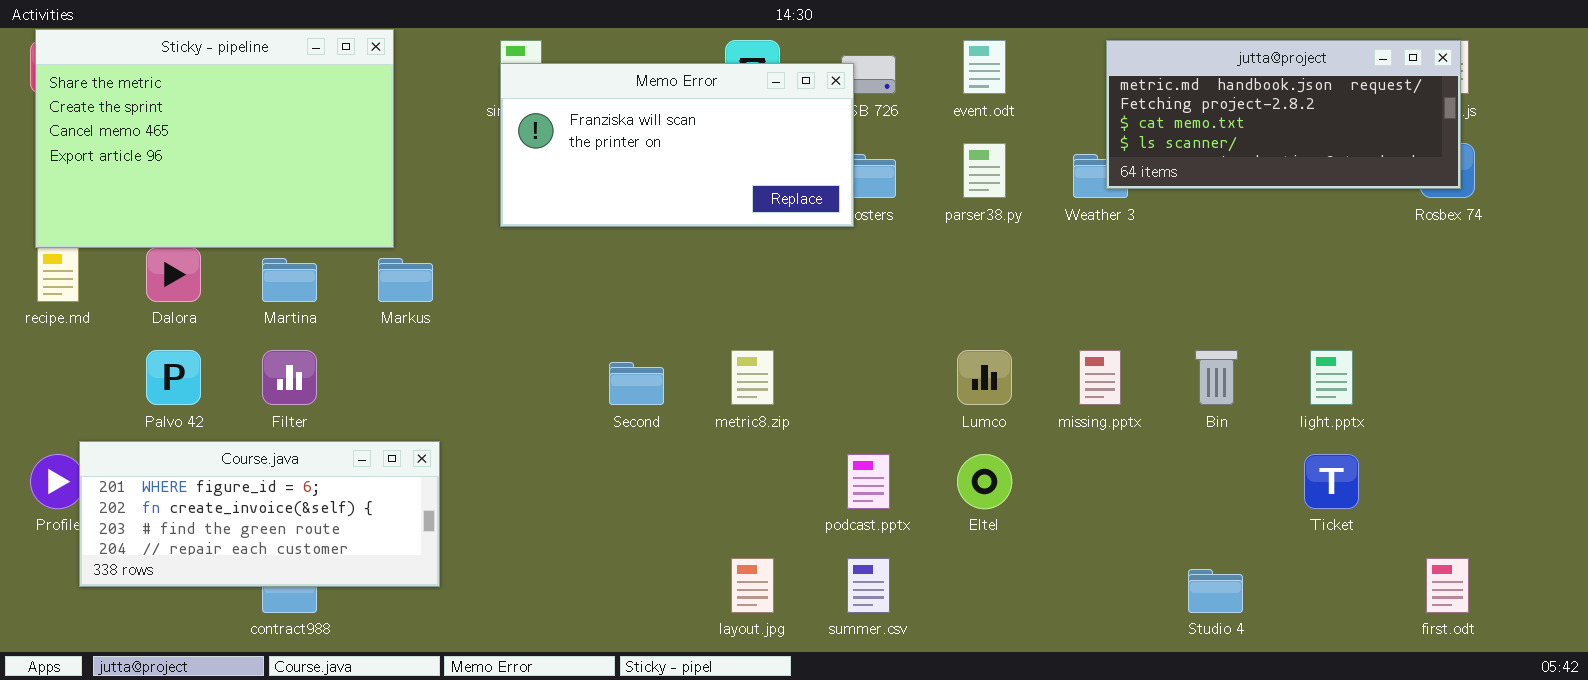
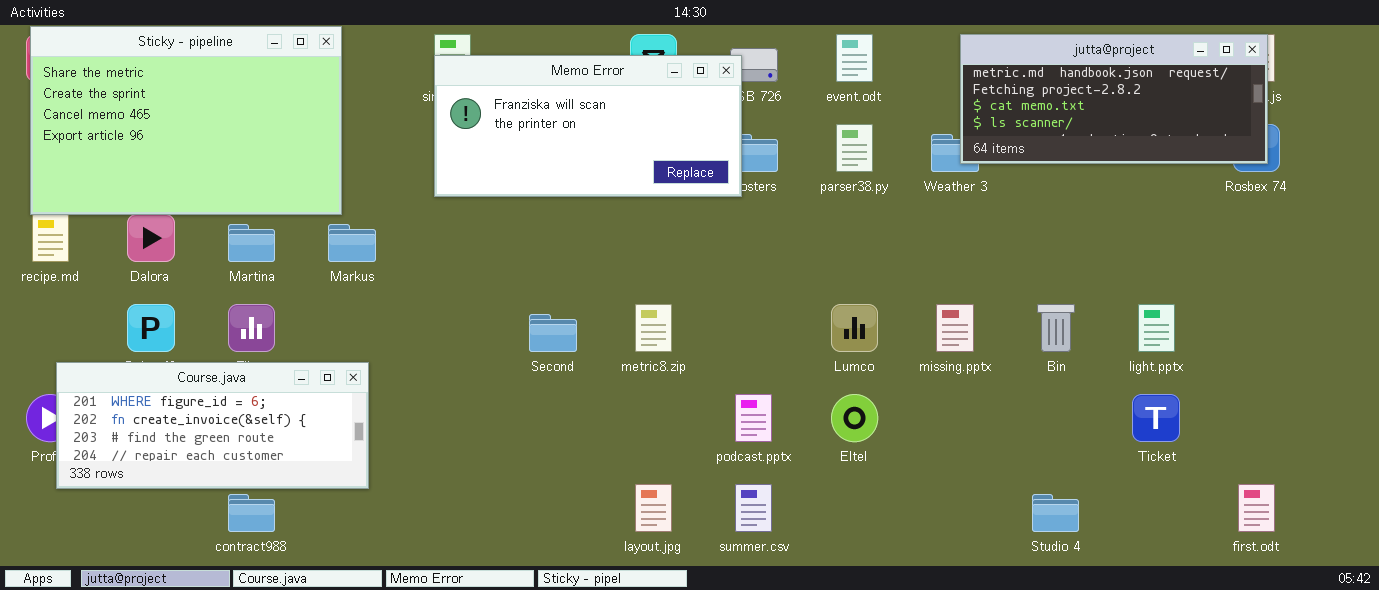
Course.java: [79,441,440,587] -> [56,362,369,489], moved

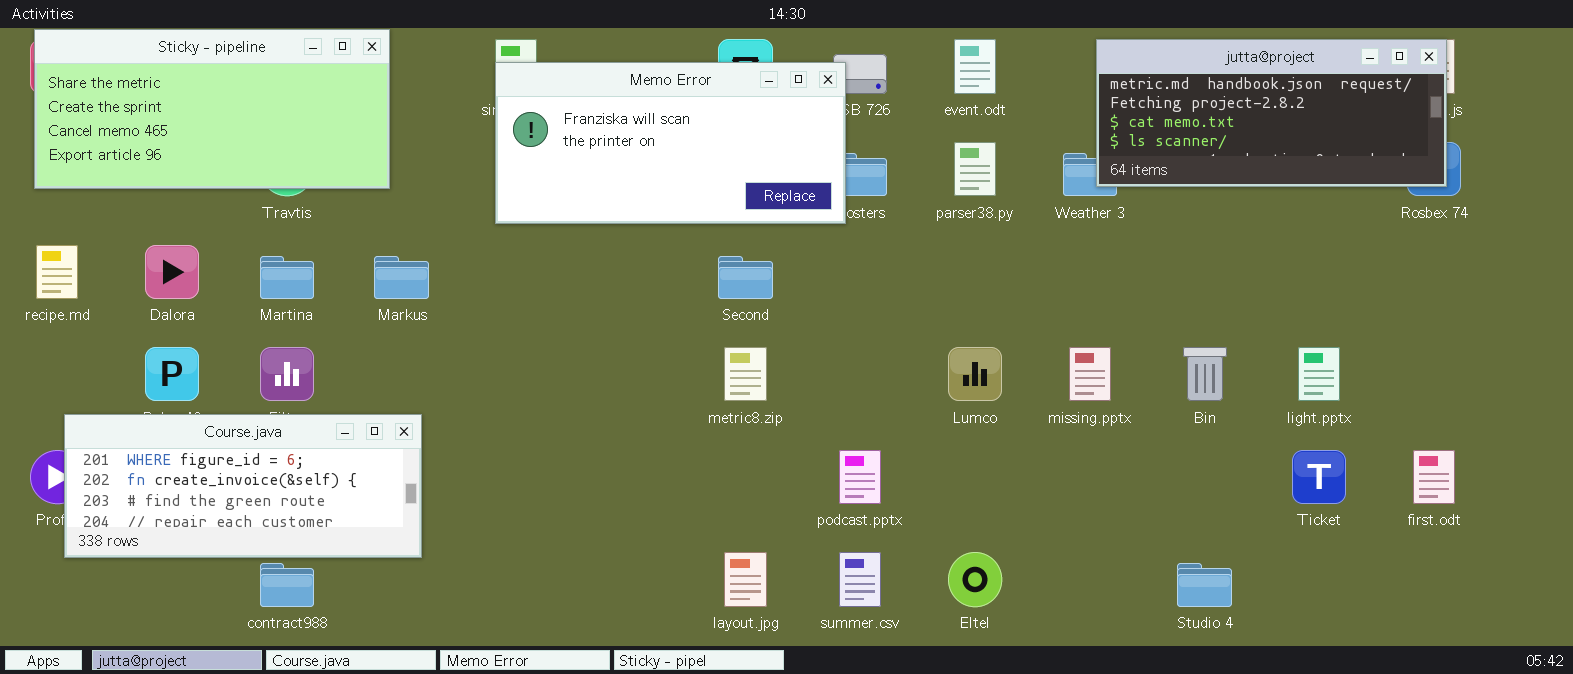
Sticky - pipeline: [30,26,342,215] -> [34,29,390,189], resized
Second: [529,314,577,352] -> [718,256,773,299], moved
Eltel: [831,394,878,442] -> [948,552,1002,607], moved
first.odt: [1238,484,1275,532] -> [1413,450,1455,504], moved

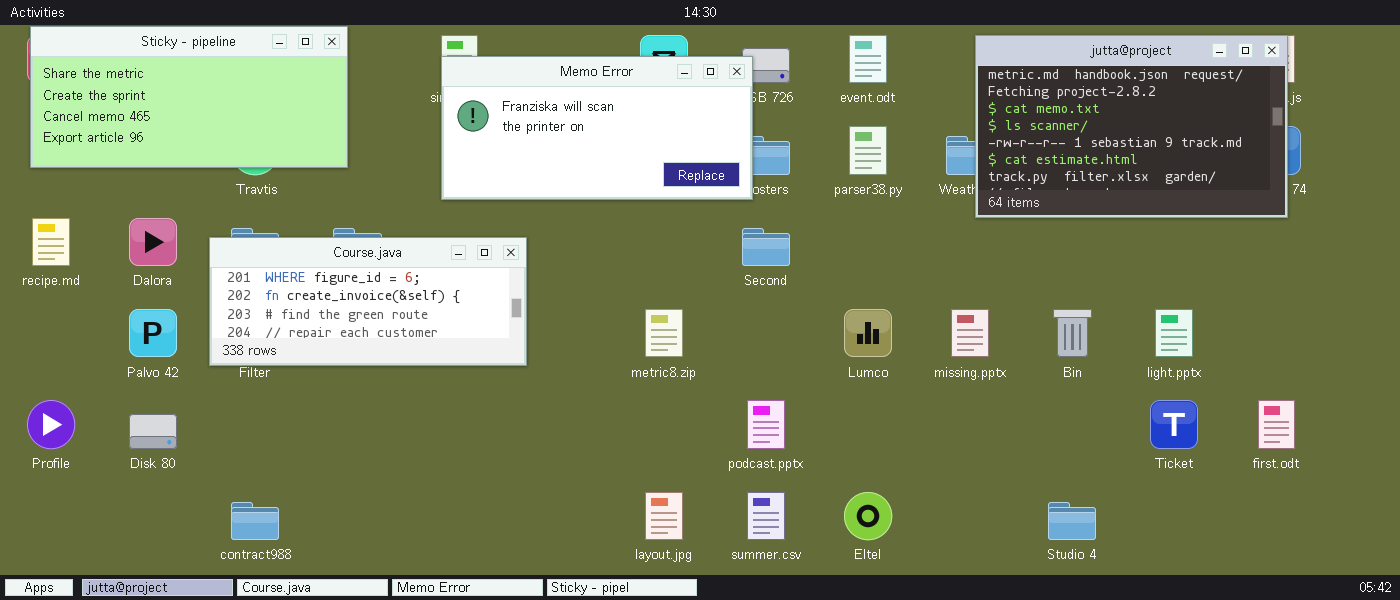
jutta@project: [1096,39,1447,187] -> [975,35,1288,218], resized
Second: [718,256,773,299] -> [742,228,790,266], moved
Course.java: [64,414,422,558] -> [209,237,527,366], moved

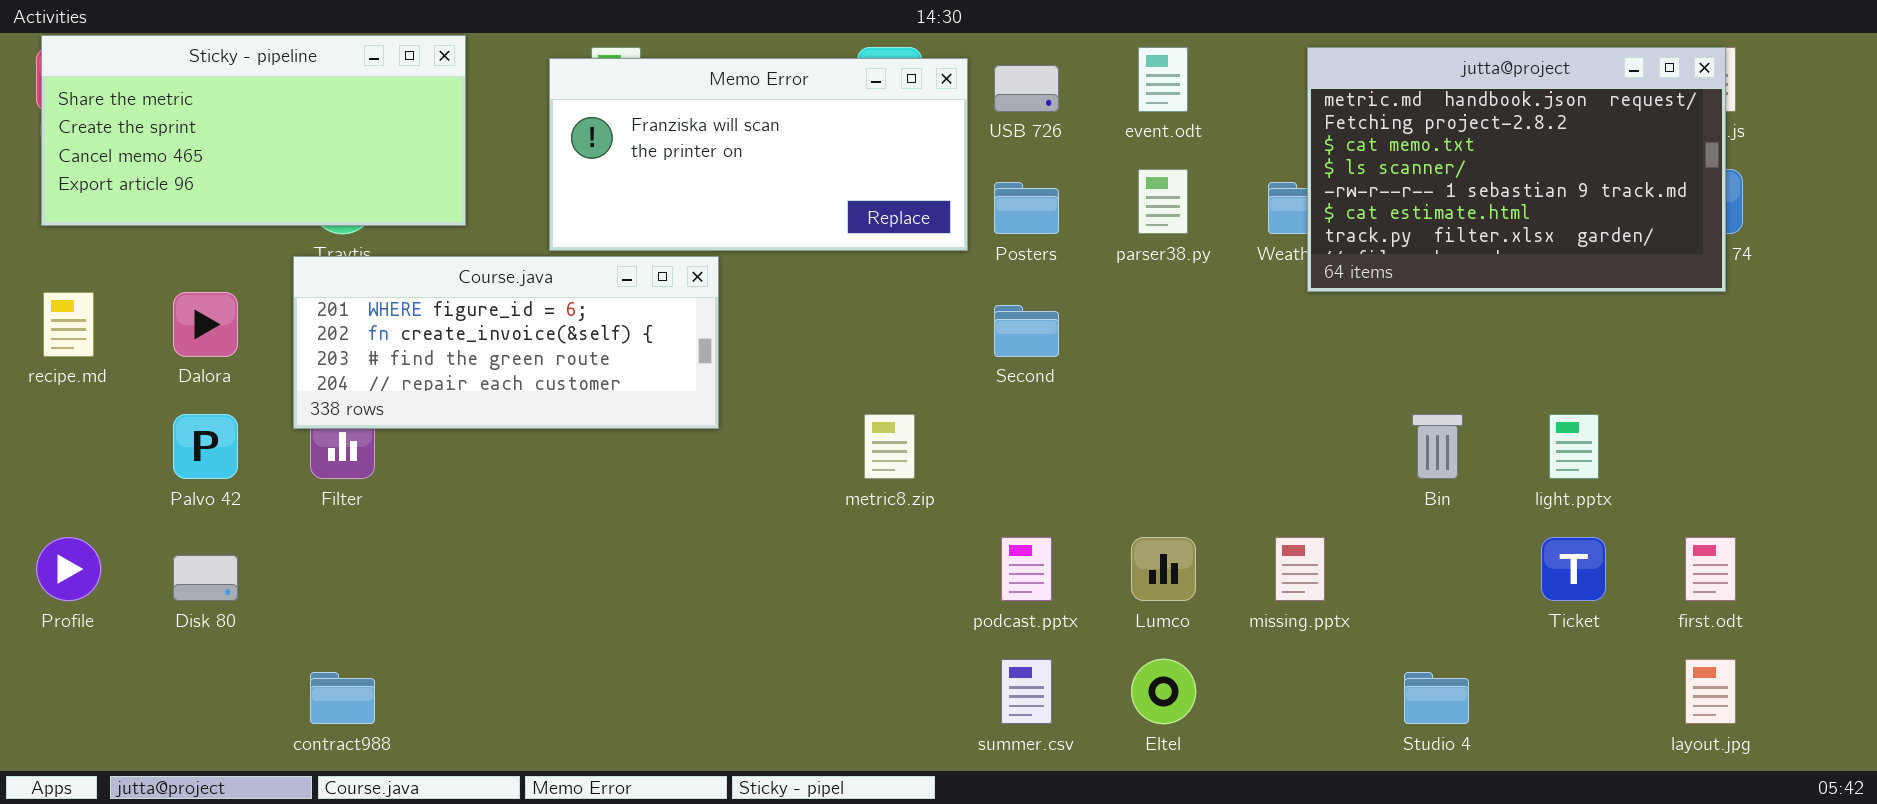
Memo Error: [441,56,753,200] -> [549,58,968,251], moved
Course.java: [209,237,527,366] -> [293,256,719,429], moved
Lumco: [844,309,892,357] -> [1131,537,1196,601], moved
missing.pptx: [951,309,989,357] -> [1275,537,1325,601], moved
layout.jpg: [645,492,683,540] -> [1685,659,1736,724], moved

